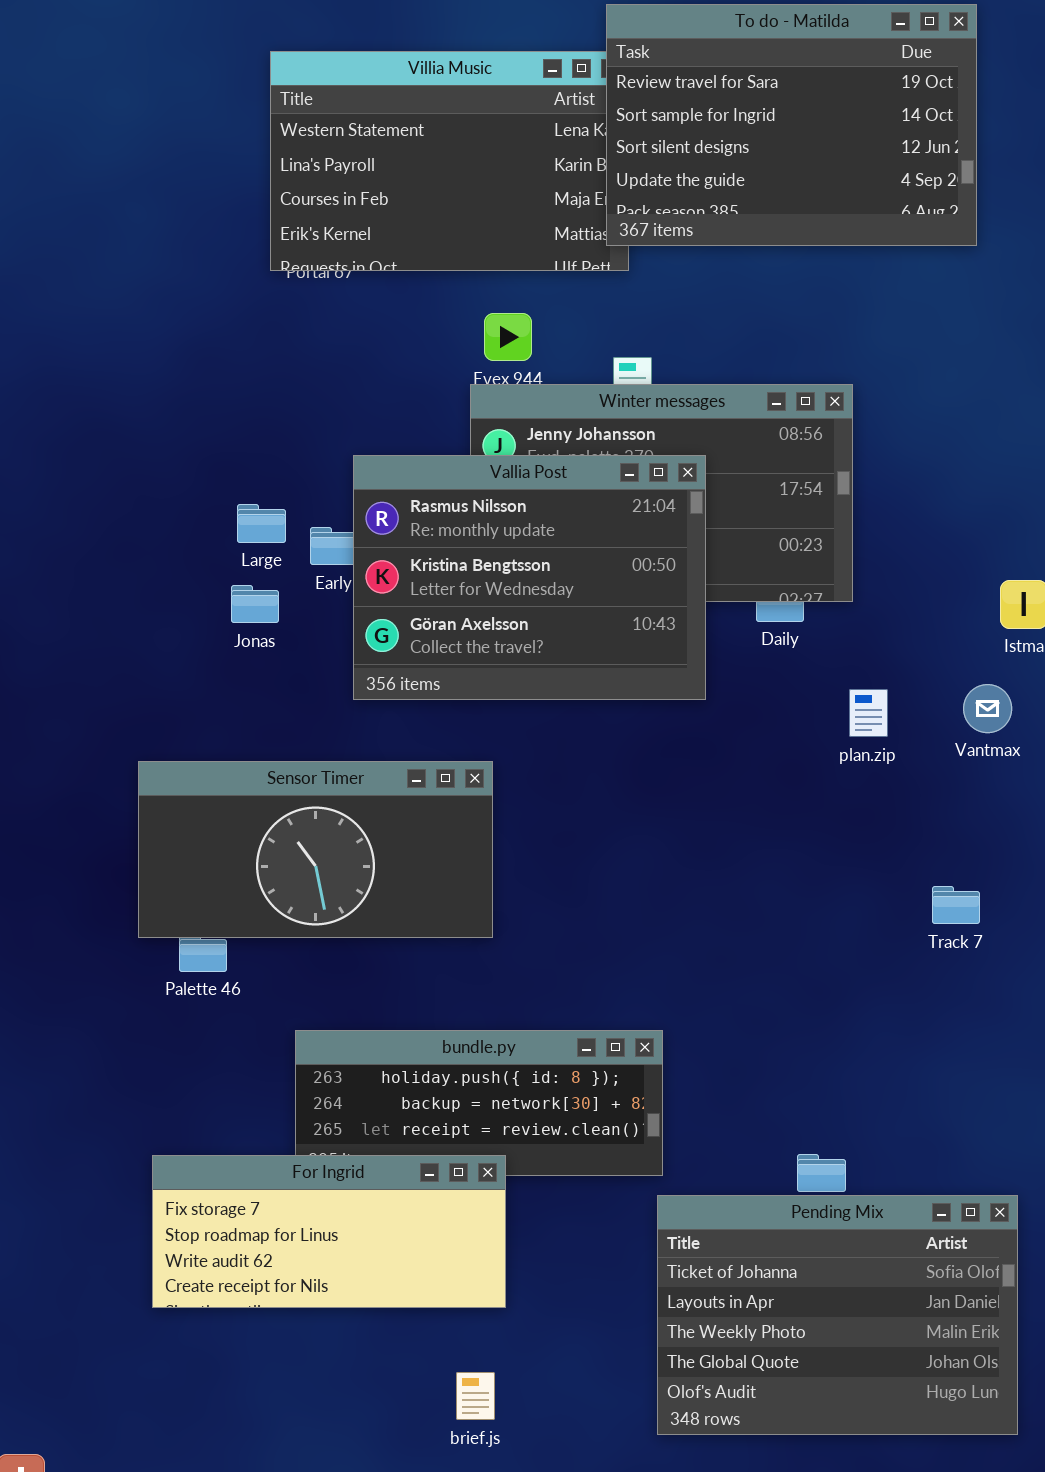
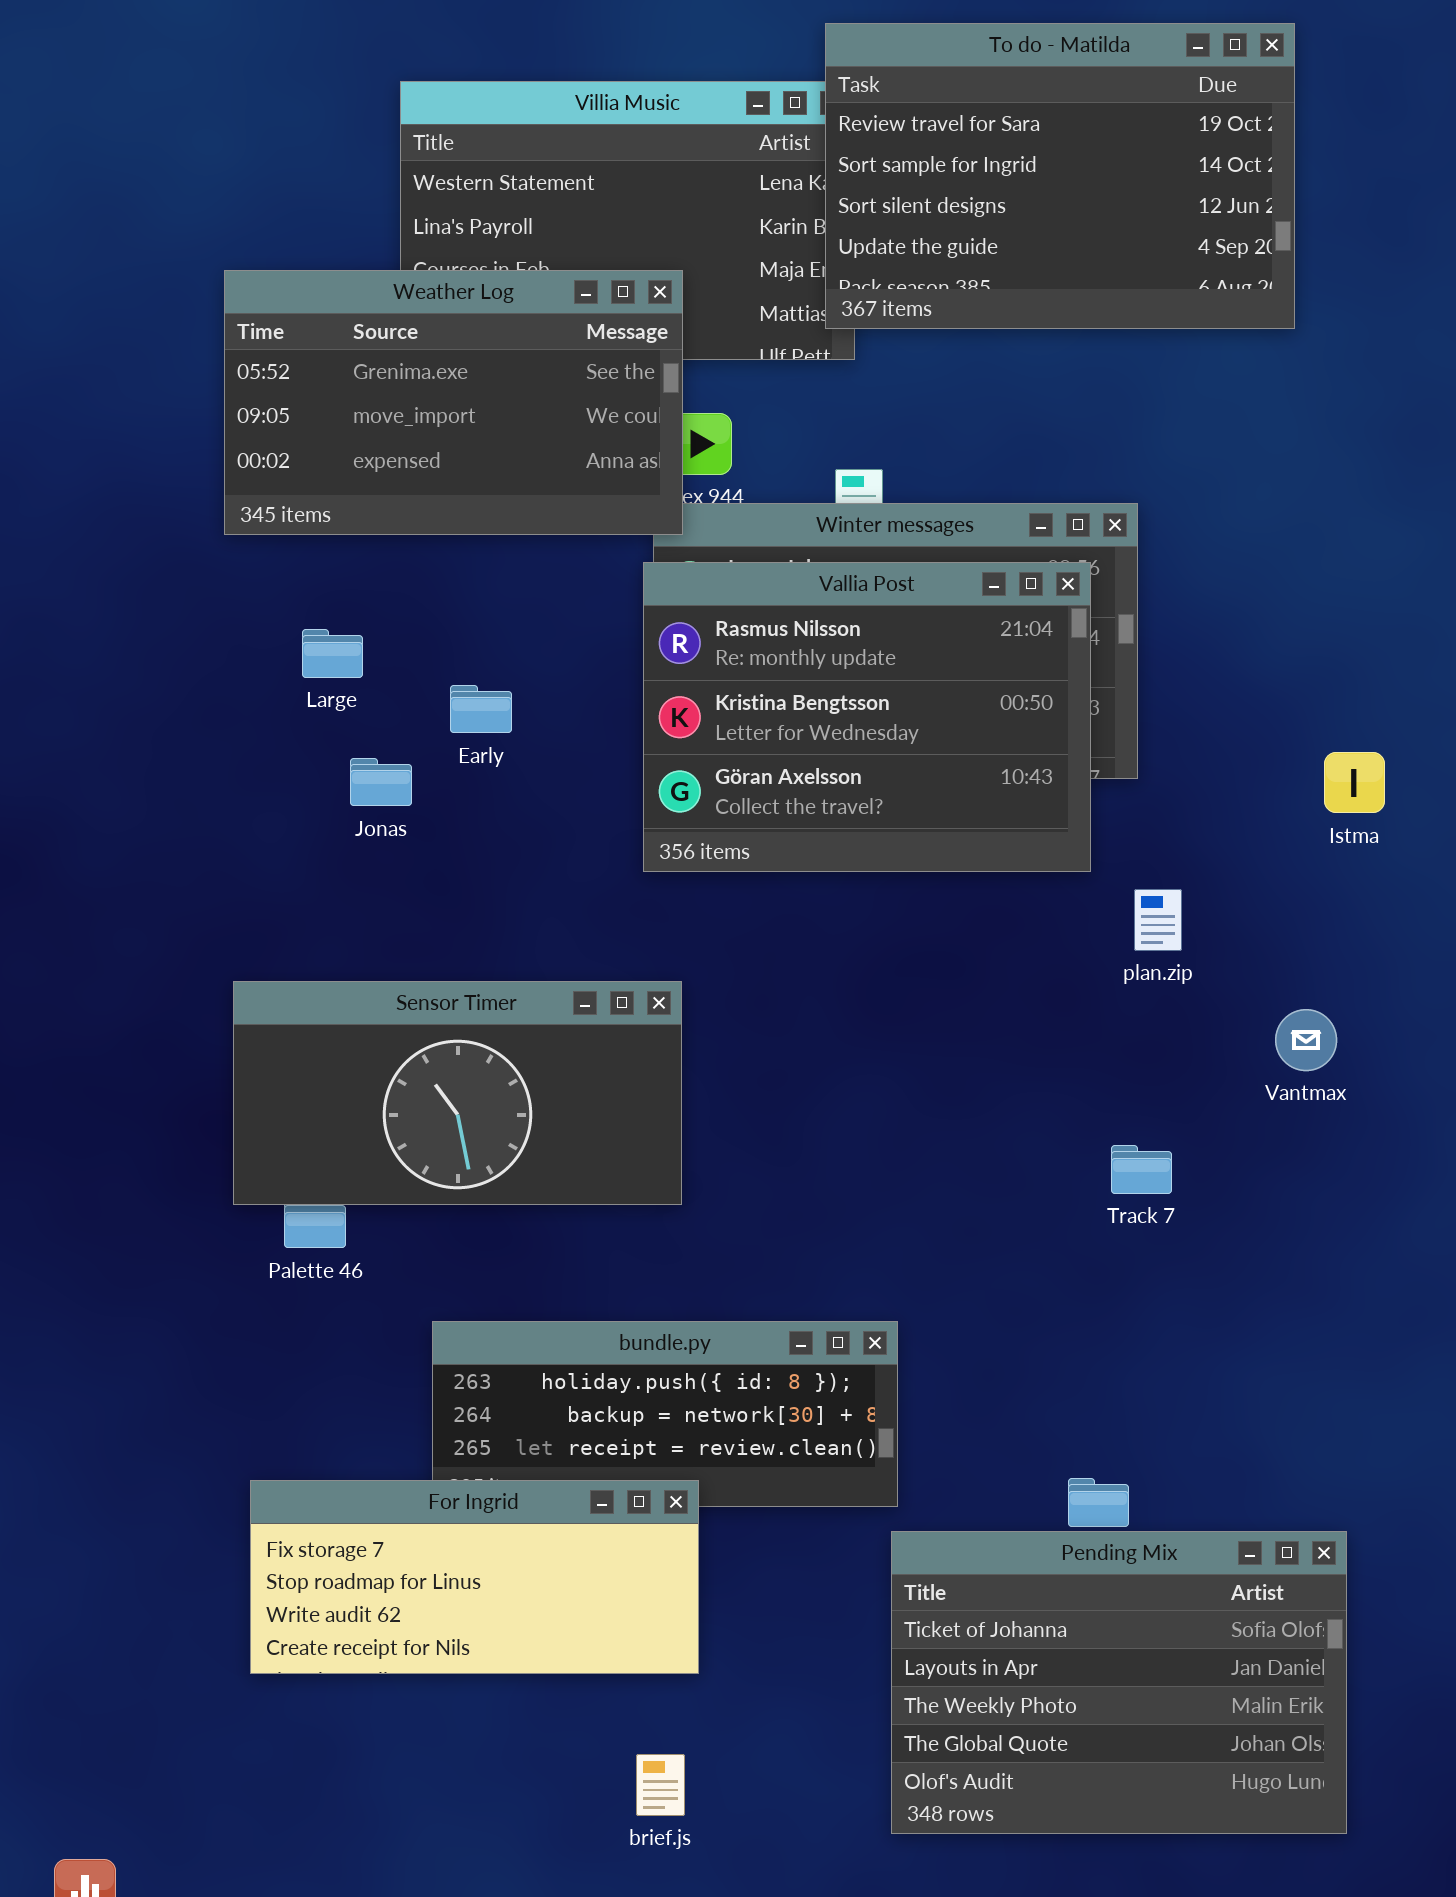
Weather Log: none -> [224,270,683,535], opened
Vallia Post: [353,455,706,700] -> [643,562,1091,872], moved
Large: [237,504,286,543] -> [302,629,363,678], moved
Vantmax: [963,684,1012,733] -> [1275,1009,1337,1071], moved
Track 7: [932,886,980,924] -> [1111,1145,1172,1194], moved

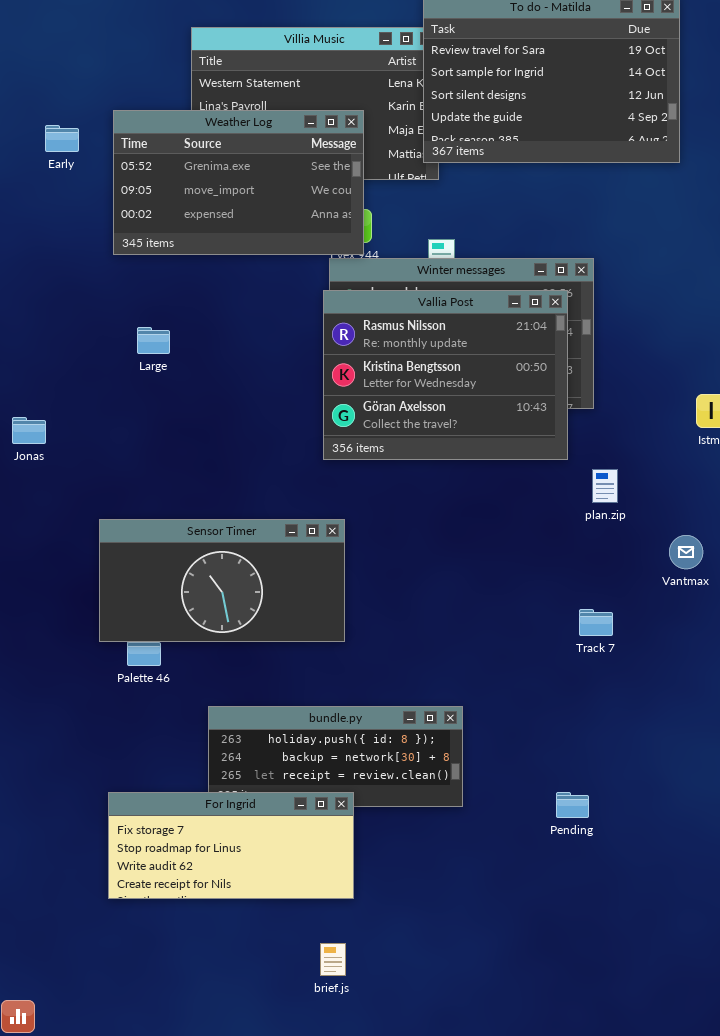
Weather Log: [224,270,683,535] -> [113,110,364,255], moved
Early: [450,685,512,733] -> [45,125,79,152], moved
Jonas: [350,758,412,806] -> [12,417,46,444], moved
Pending Mix: [891,1531,1347,1834] -> none, closed

